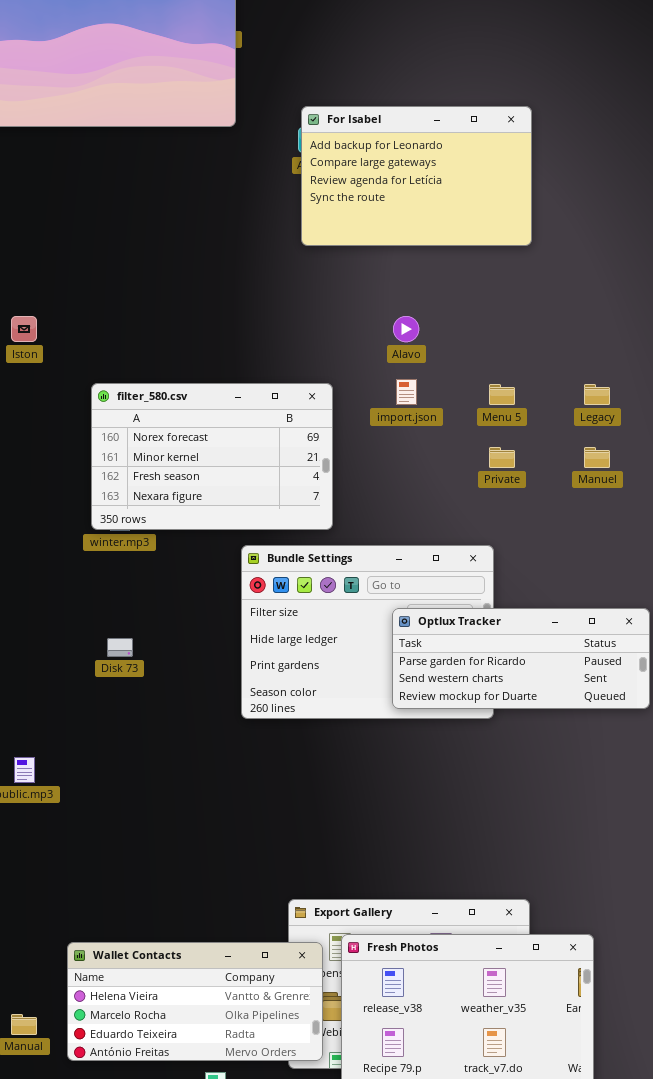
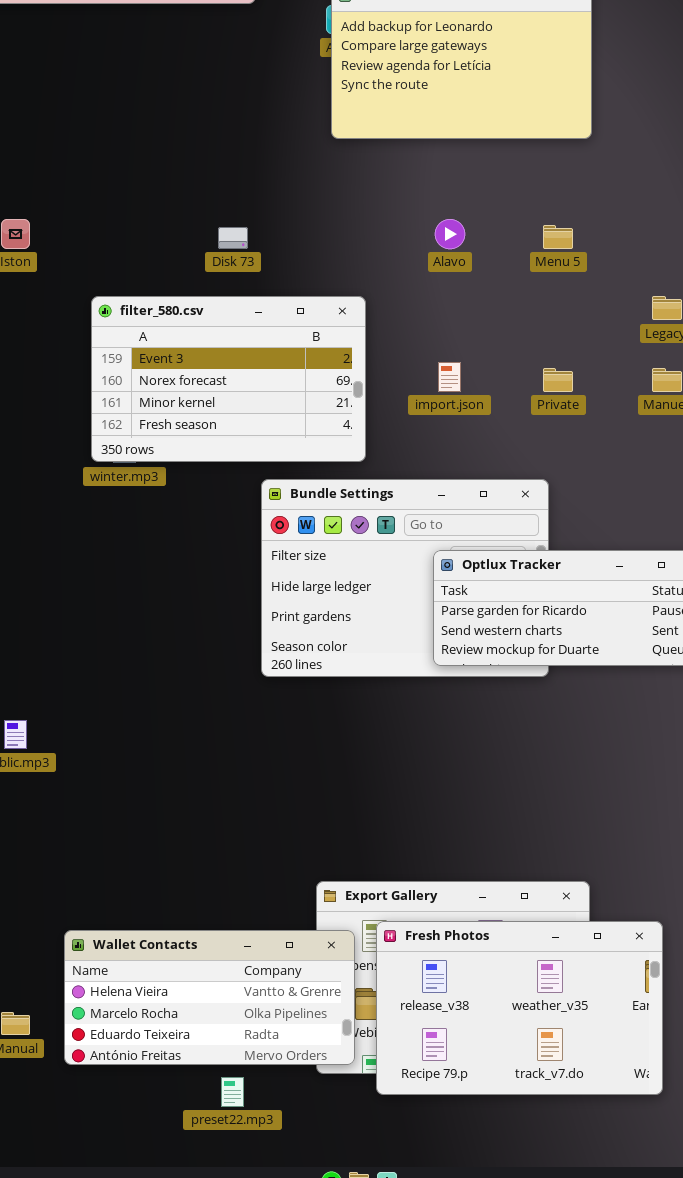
import.json: [396,379,417,405] -> [438,362,461,392], moved
filter_580.csv: [91,383,333,530] -> [91,296,366,462], scrolled up 1 row
Menu 5: [489,384,515,405] -> [543,225,573,249], moved
Disk 73: [107,638,133,657] -> [218,227,248,249], moved

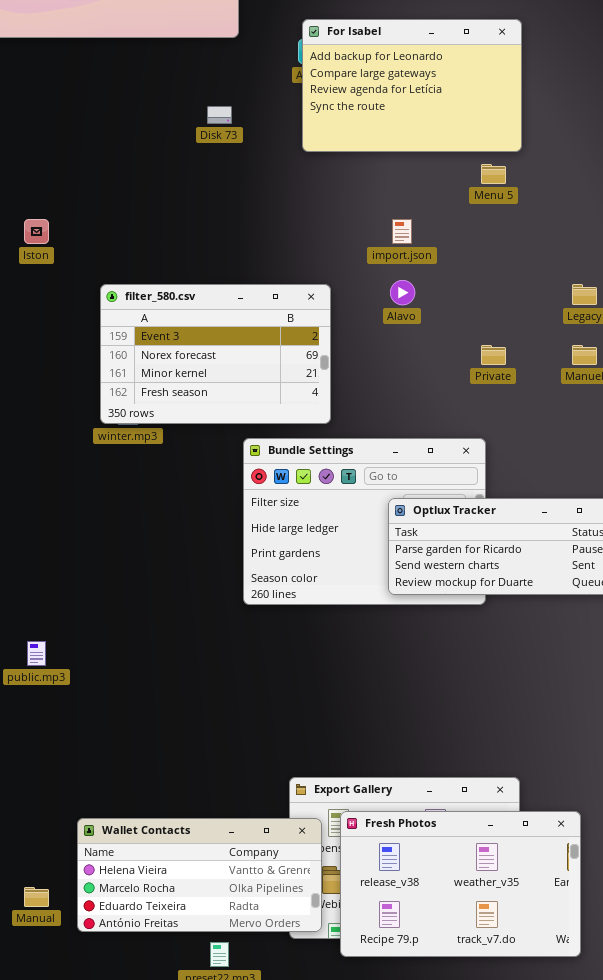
Alavo: [435,219,465,249] -> [390,280,415,305], moved
Menu 5: [543,225,573,249] -> [481,164,506,184], moved
Disk 73: [218,227,248,249] -> [207,106,232,124], moved
import.json: [438,362,461,392] -> [392,219,412,244], moved

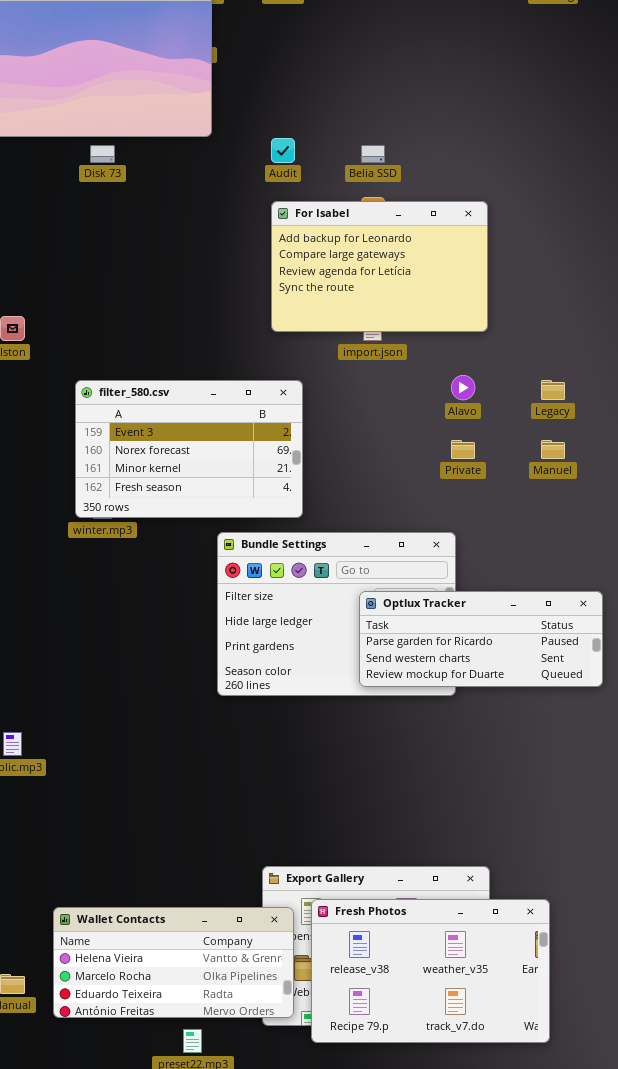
For Isabel: [302,19,522,152] -> [271,201,488,332], moved
Disk 73: [207,106,232,124] -> [90,145,115,163], moved
Alavo: [390,280,415,305] -> [451,375,475,400], moved

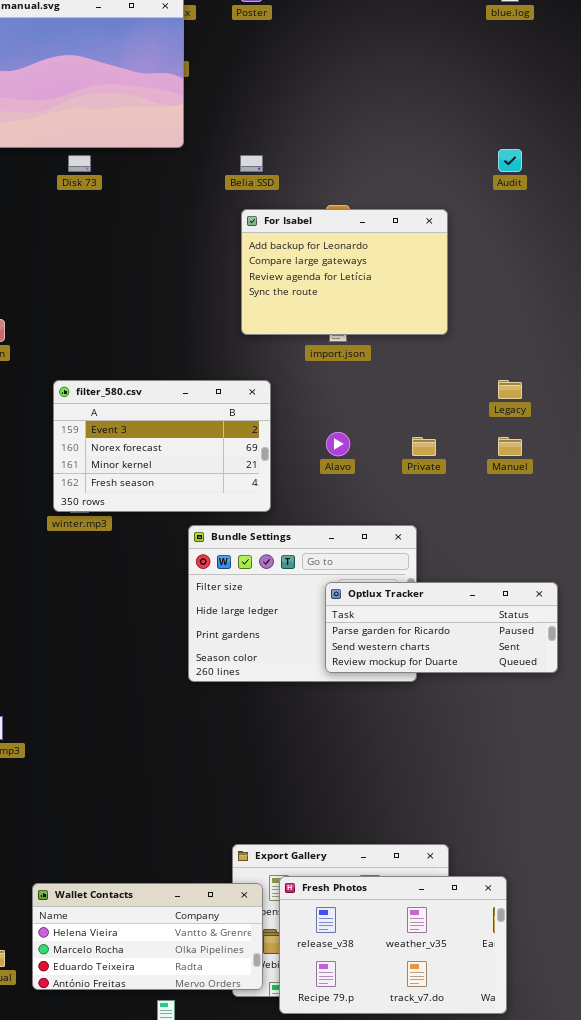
Audit: [271,138,295,163] -> [498,149,522,172], moved
Belia SSD: [361,145,385,163] -> [240,155,263,172], moved
Alavo: [451,375,475,400] -> [326,432,350,456], moved

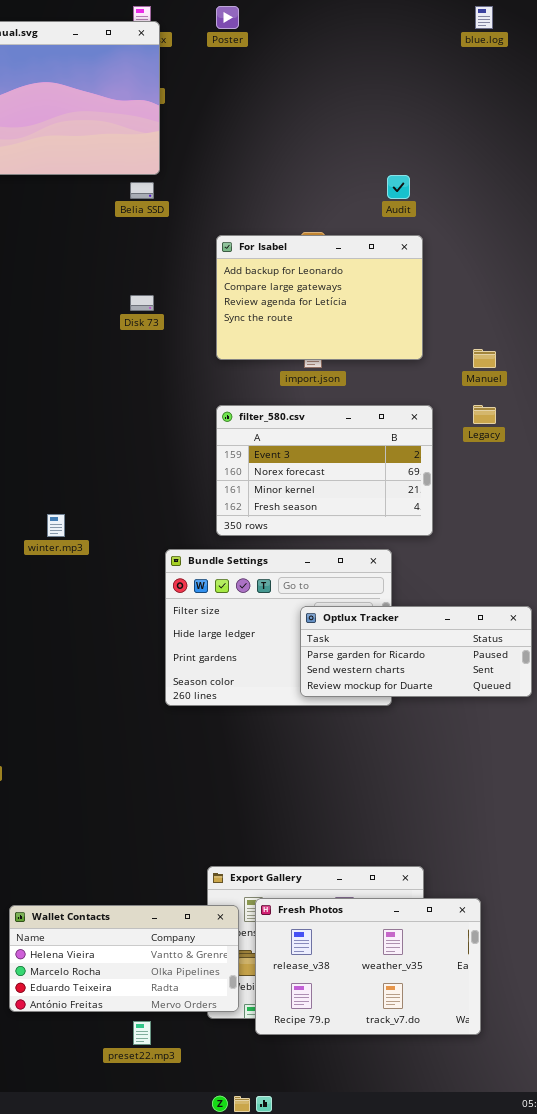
Audit: [498,149,522,172] -> [387,175,410,199], moved
Disk 73: [68,155,91,172] -> [130,295,154,311], moved
Belia SSD: [240,155,263,172] -> [130,182,154,199], moved
filter_580.csv: [53,380,271,512] -> [216,405,433,536], moved
Manuel: [498,437,522,456] -> [473,349,496,368], moved

